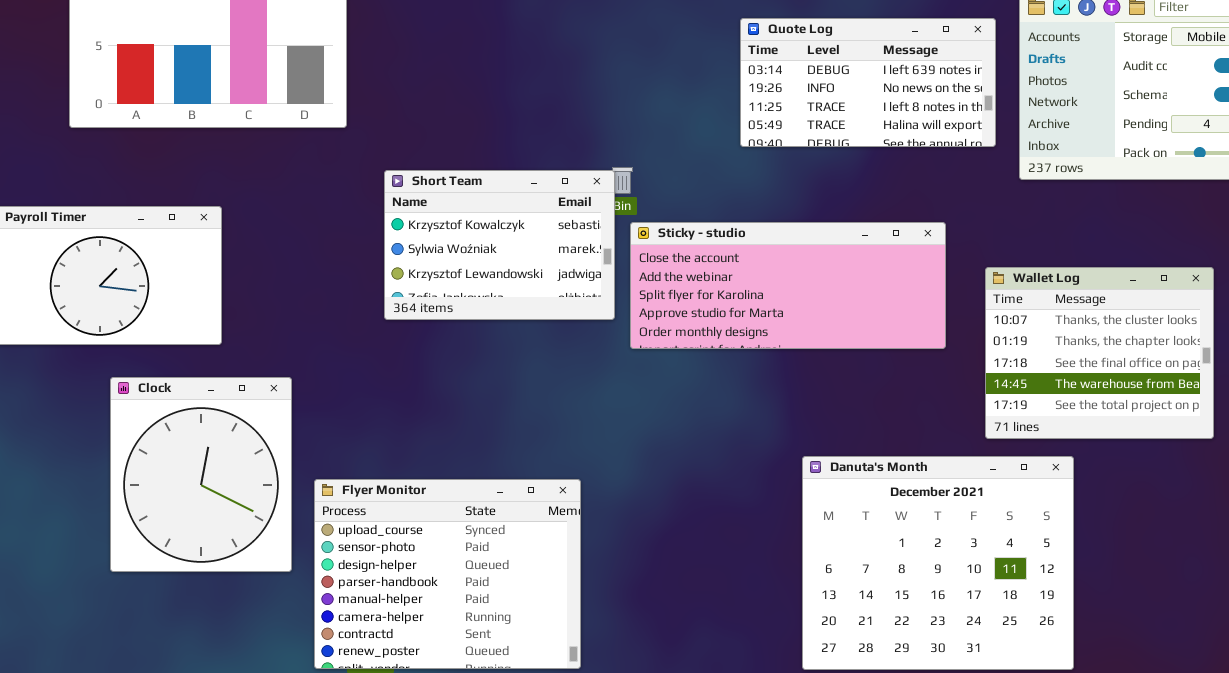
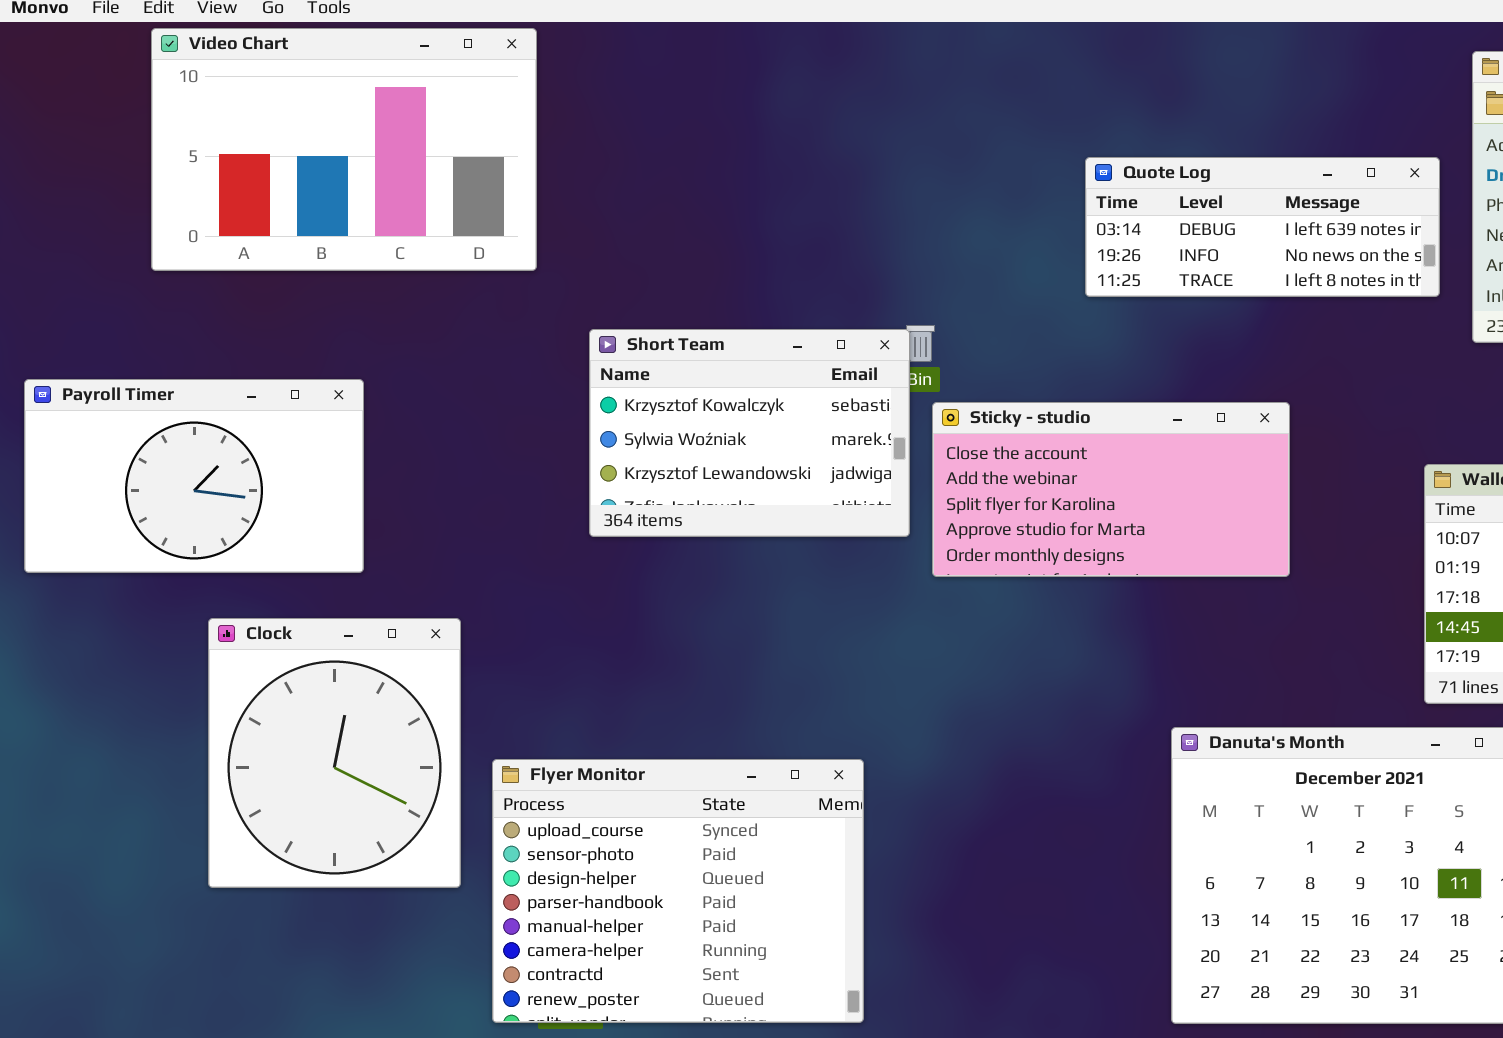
Quote Log: [740,18,996,147] -> [1085,157,1440,297], resized
Sticky - studio: [630,222,946,349] -> [932,402,1290,577], resized

